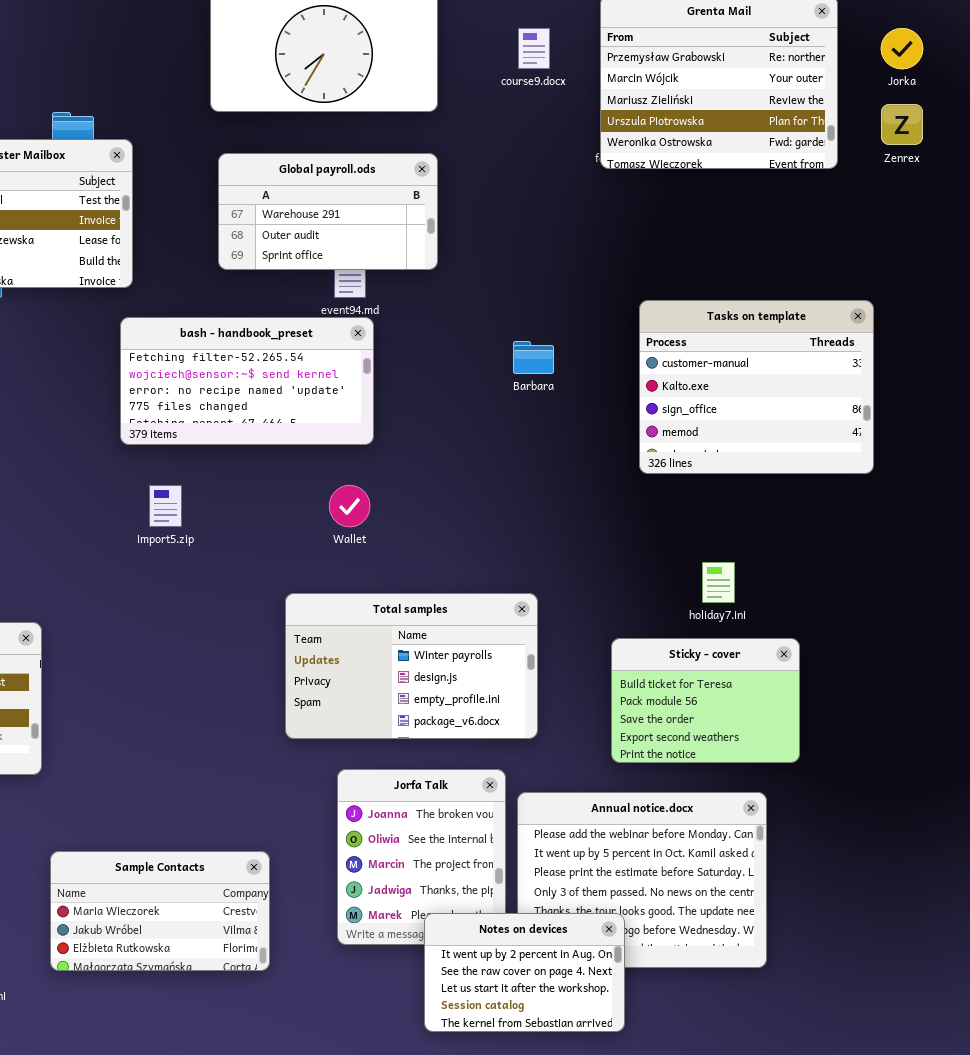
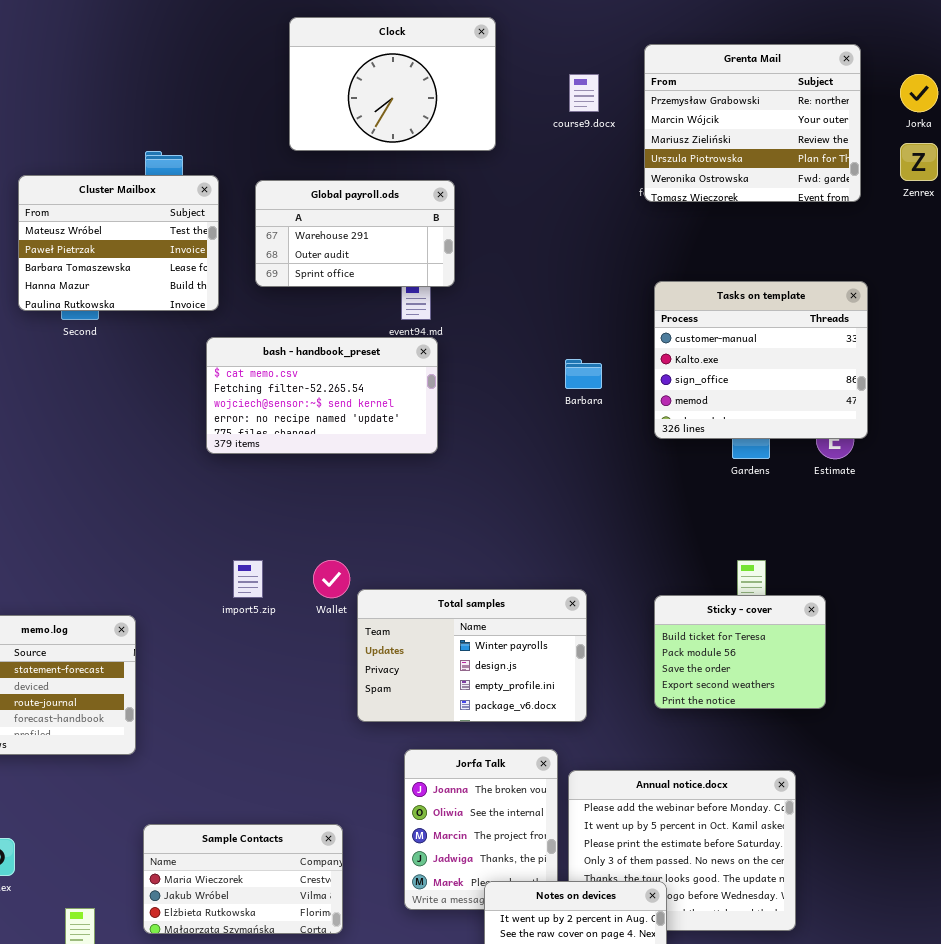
Global payroll.ods: [218,153,438,270] -> [255,180,455,287], moved
Tasks on template: [639,300,874,474] -> [654,281,868,439], moved
bash - handbook_preset: [120,317,374,445] -> [206,337,438,454], scrolled up 1 row
import5.zip: [149,485,182,527] -> [233,560,263,598], moved
Wallet: [329,485,370,527] -> [313,560,350,598], moved
Sticky - cover: [611,638,800,763] -> [654,595,826,709], moved

